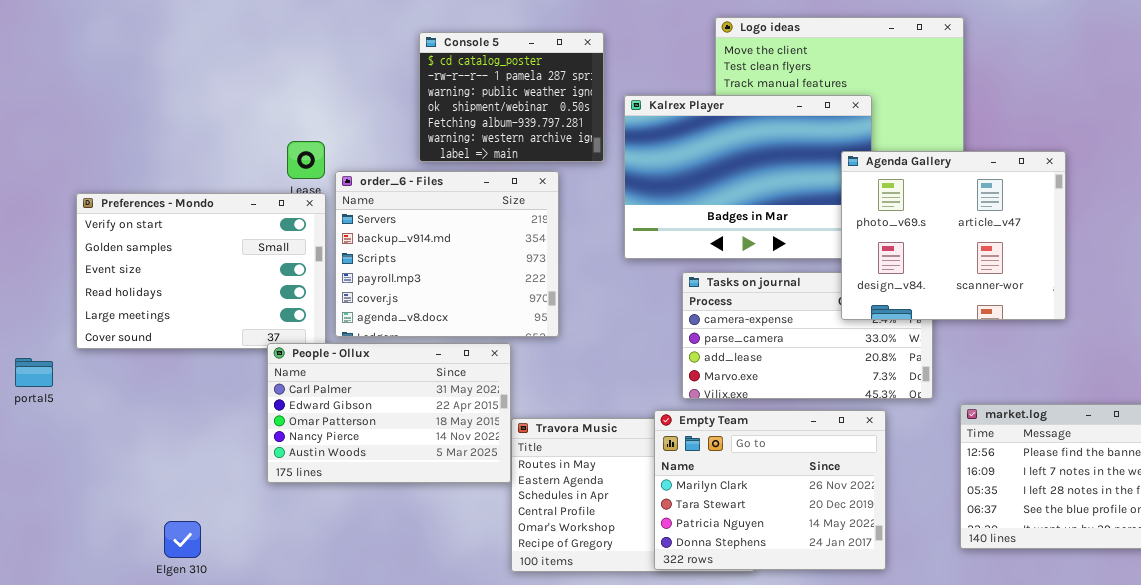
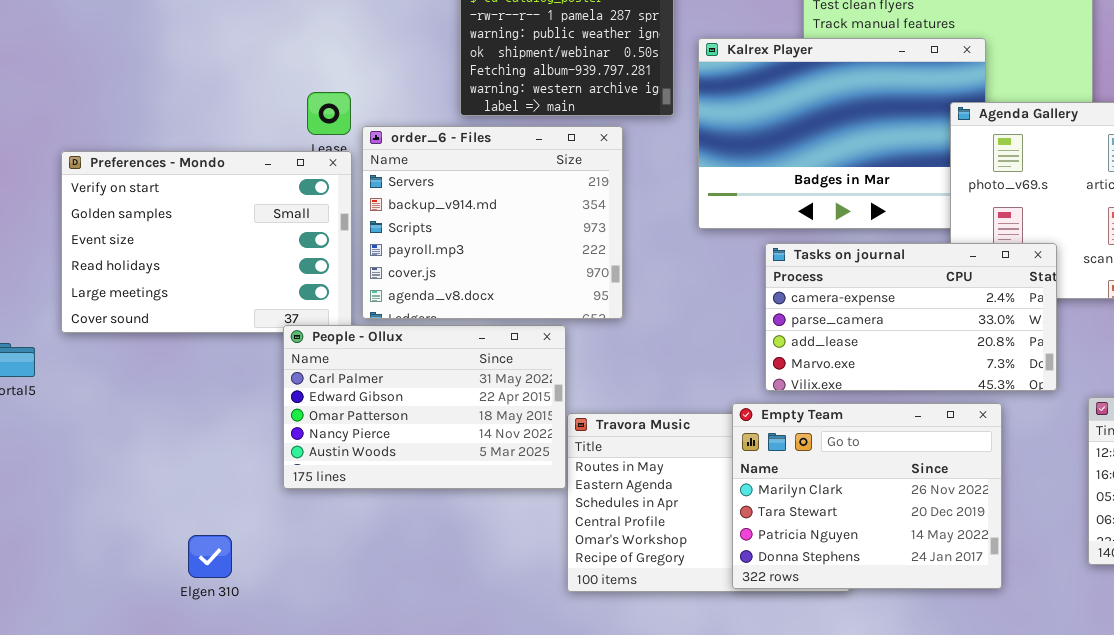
Tasks on journal: [682,272,933,399] -> [765,243,1057,391], raised
Elgen 310: [164,521,201,558] -> [188,535,232,578], moved

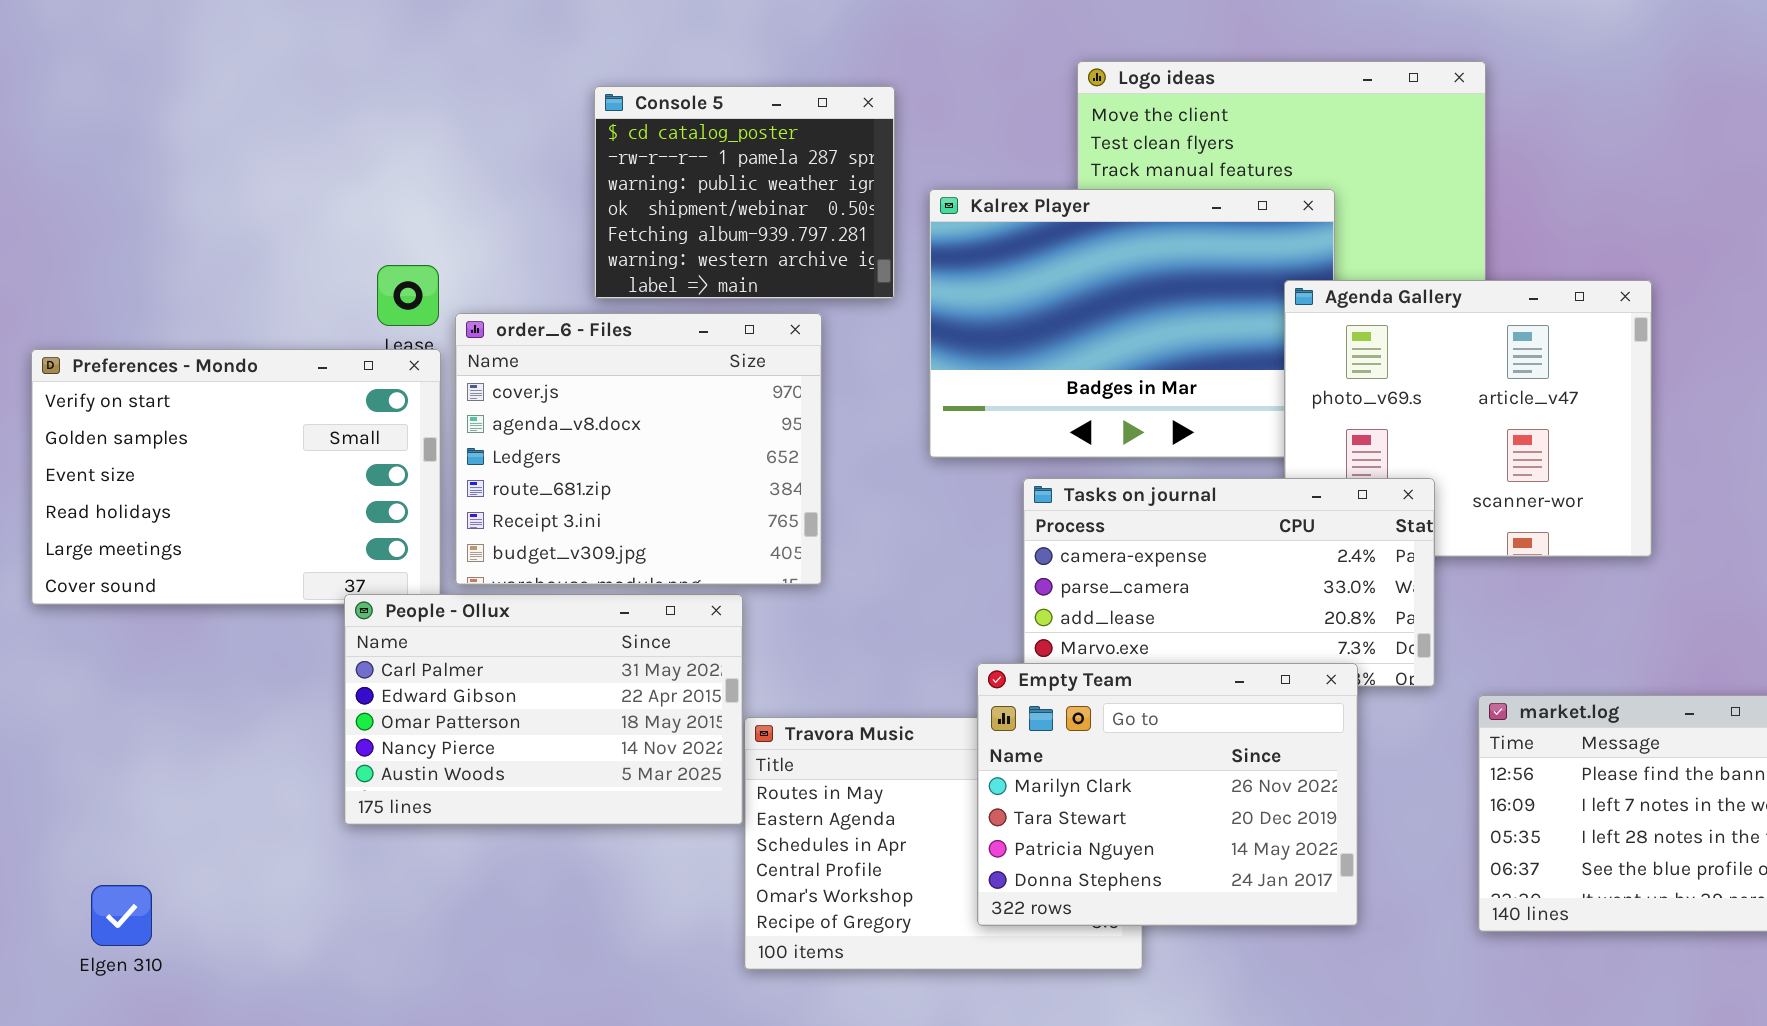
order_6 - Files: [362,126,623,319] -> [455,313,822,585], scrolled down 4 rows
Empty Team: [732,403,1002,589] -> [977,663,1358,926], moved
Elgen 310: [188,535,232,578] -> [91,885,152,946], moved

